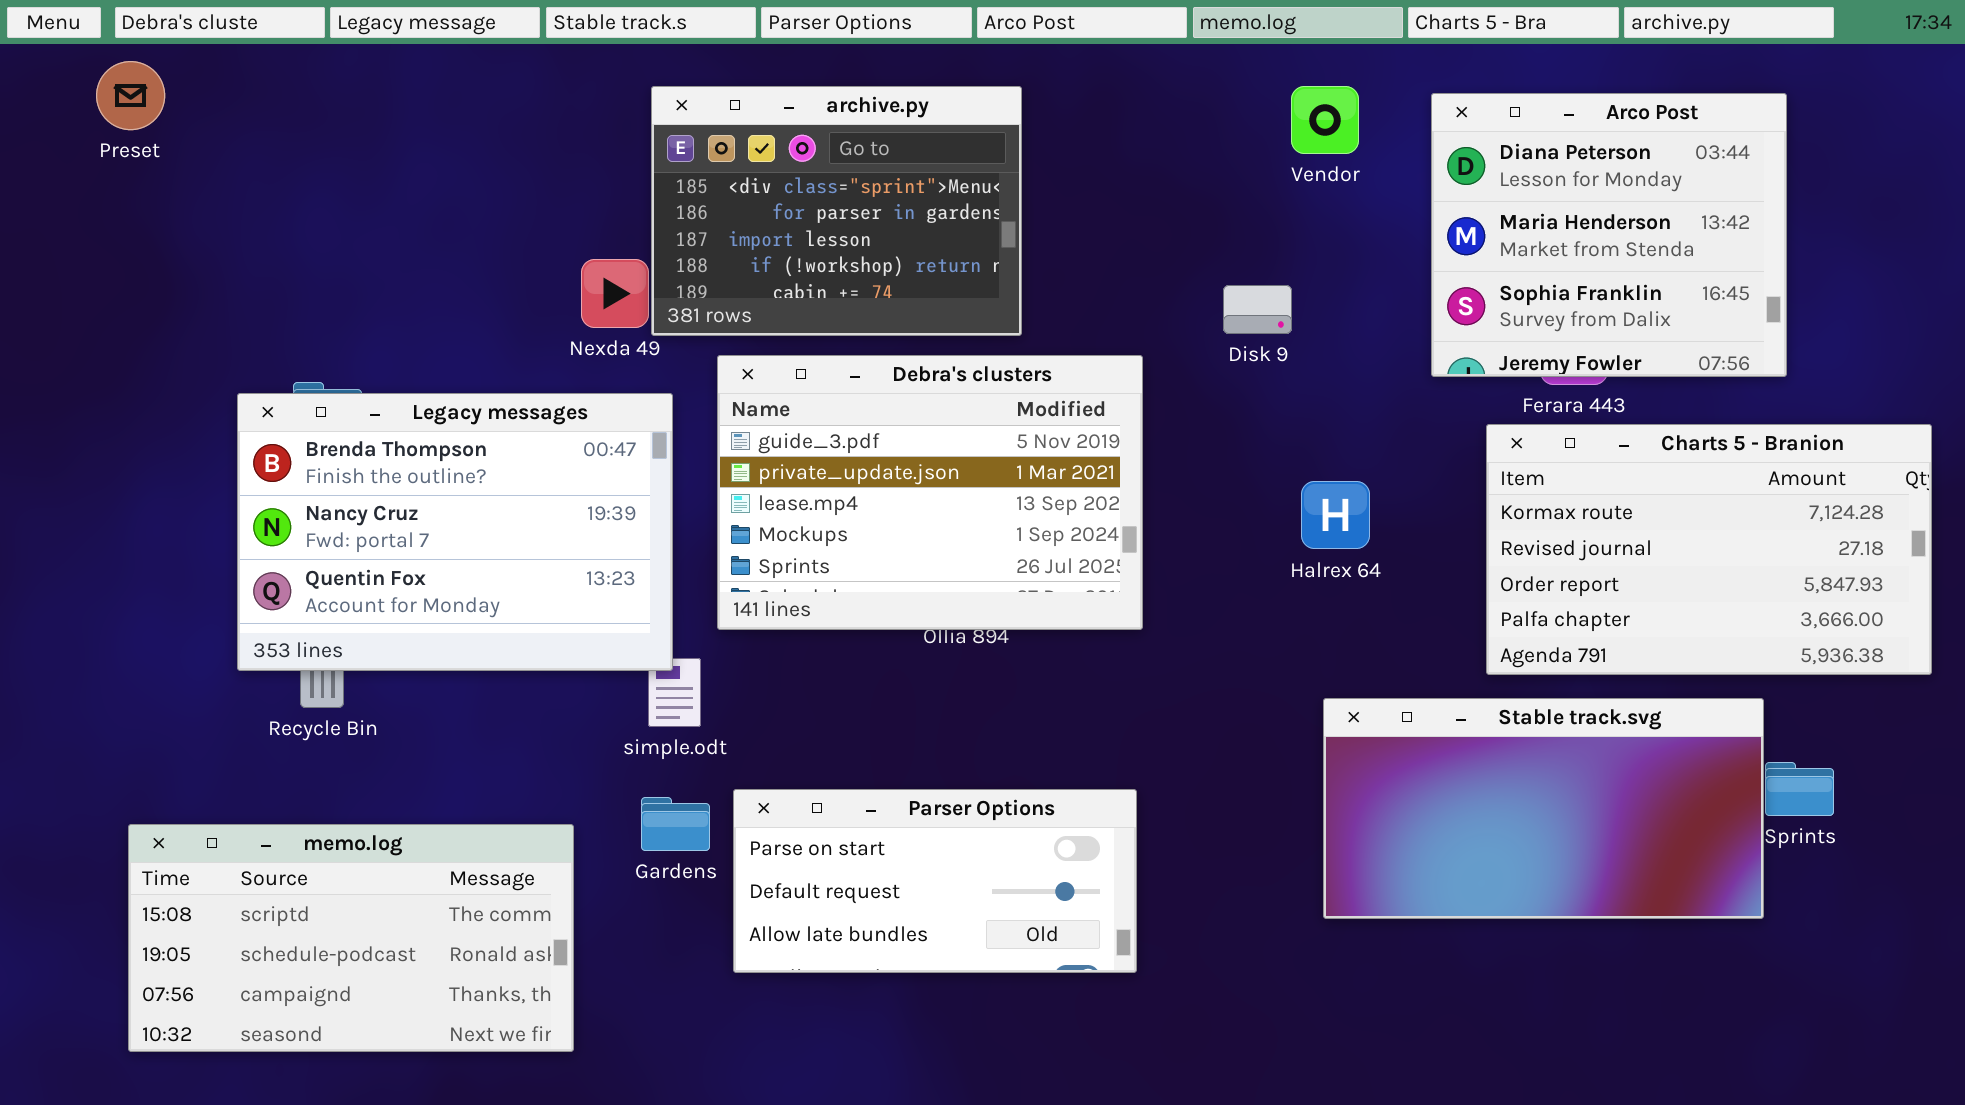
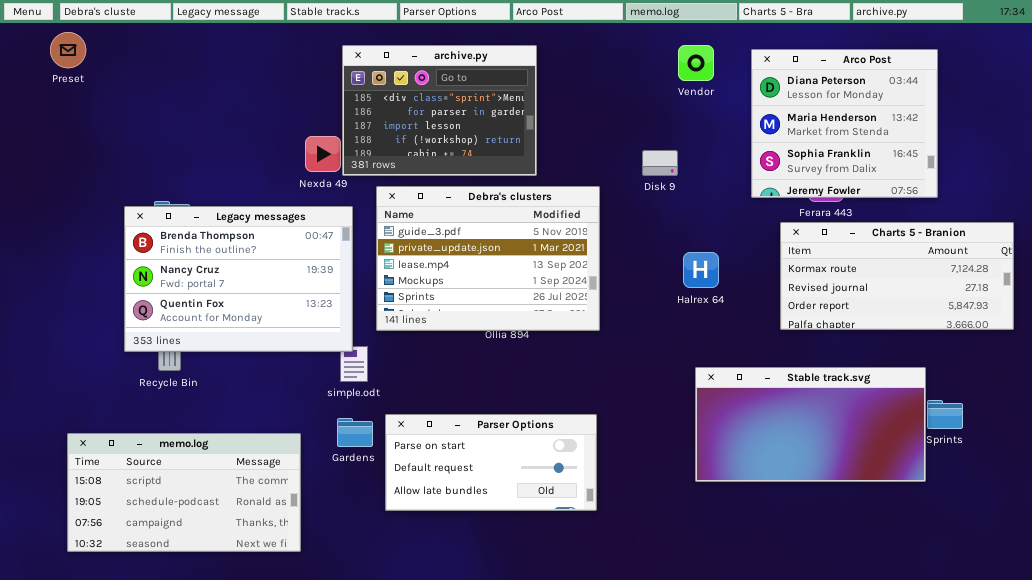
Charts 5 - Branion: [1486,424,1932,675] -> [780,222,1014,330], resized

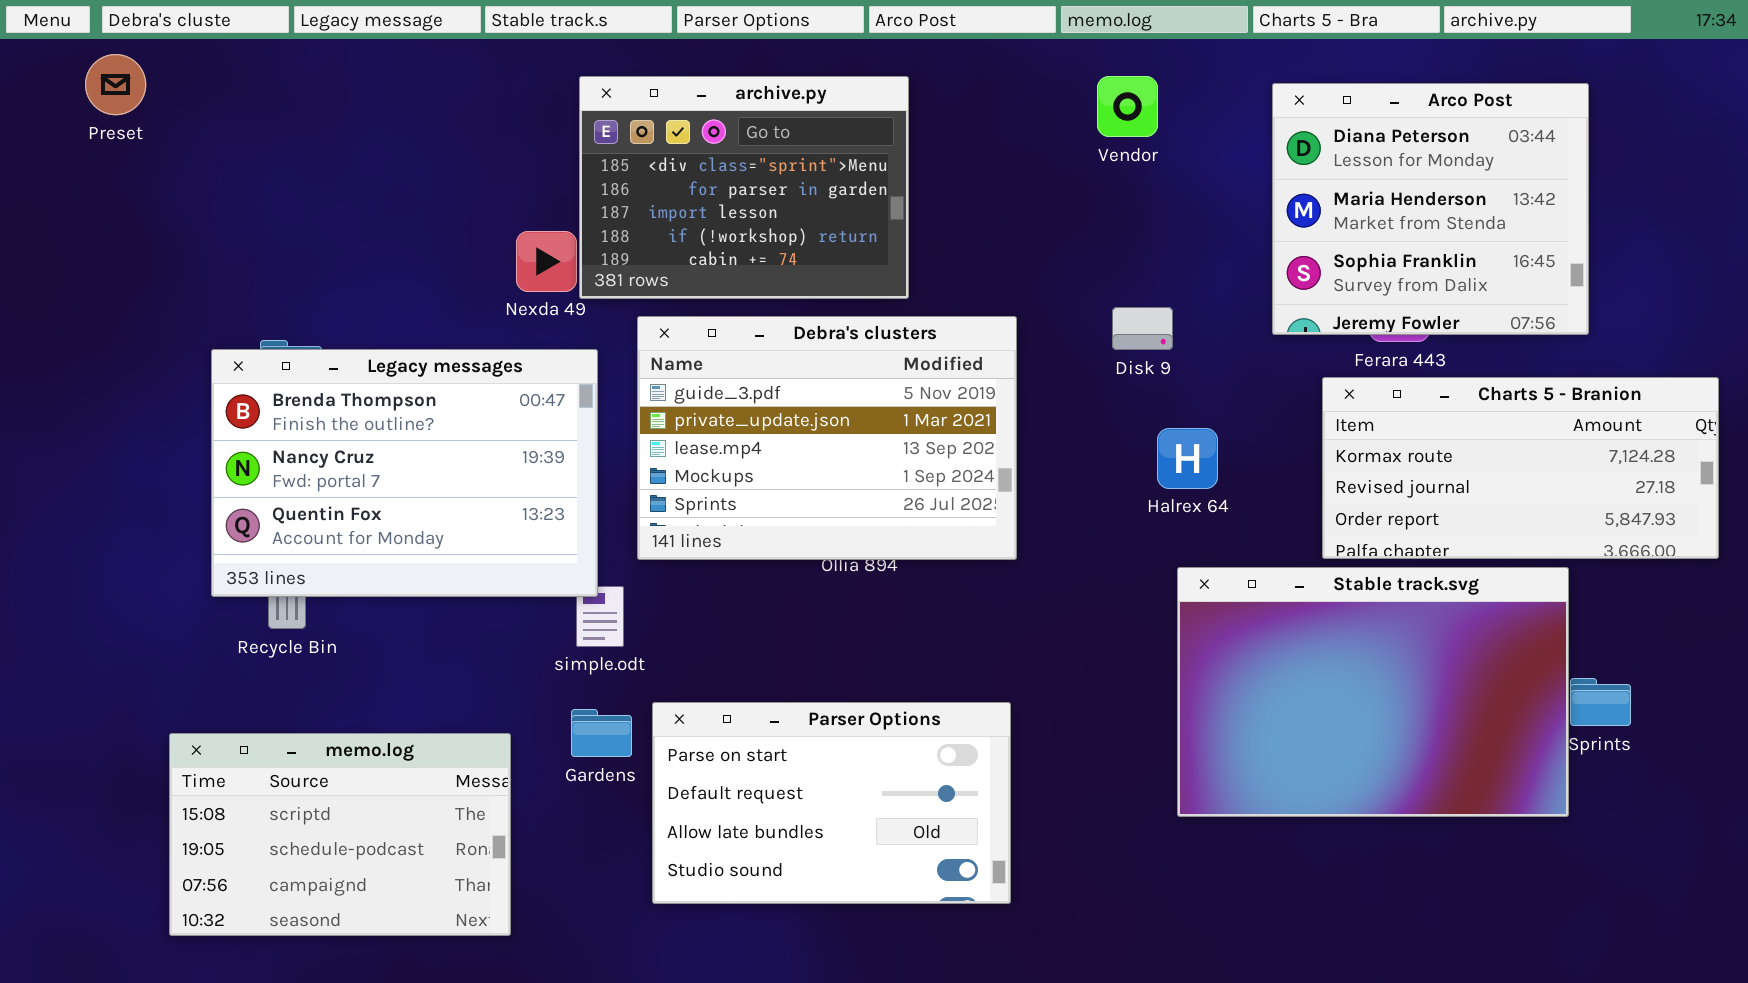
Vendor: [678,45,714,81] -> [1097,76,1158,137], moved
Disk 9: [642,150,678,176] -> [1112,307,1173,350], moved
Stable track.svg: [695,367,926,482] -> [1177,567,1569,817], resized
Parser Options: [385,414,597,511] -> [652,702,1011,904], resized
memo.log: [67,433,301,552] -> [169,733,511,936], resized

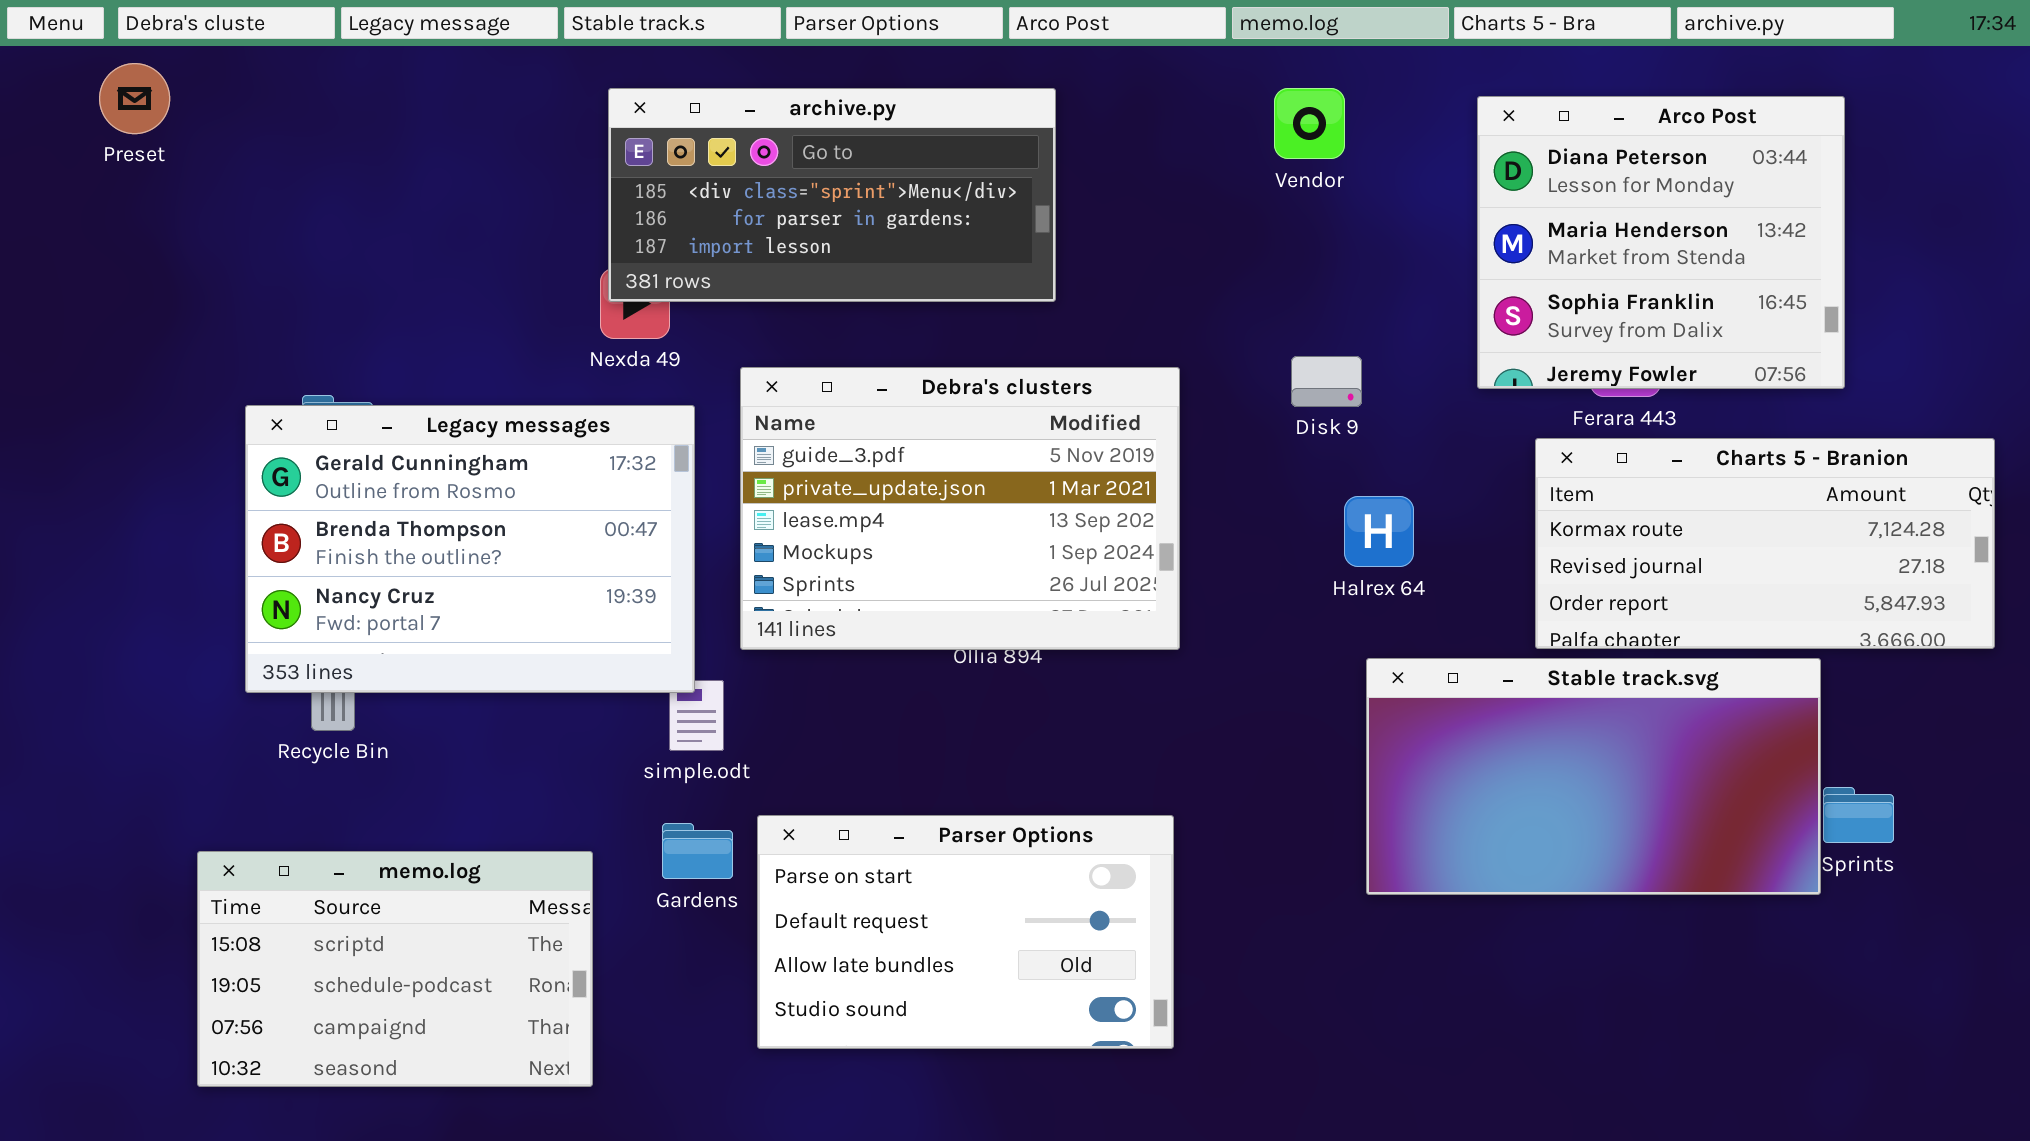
archive.py: [579,76,909,299] -> [608,88,1056,302], resized
Legacy messages: [211,349,598,597] -> [245,405,695,693], scrolled up 1 row
Stable track.svg: [1177,567,1569,817] -> [1366,658,1821,895], resized

